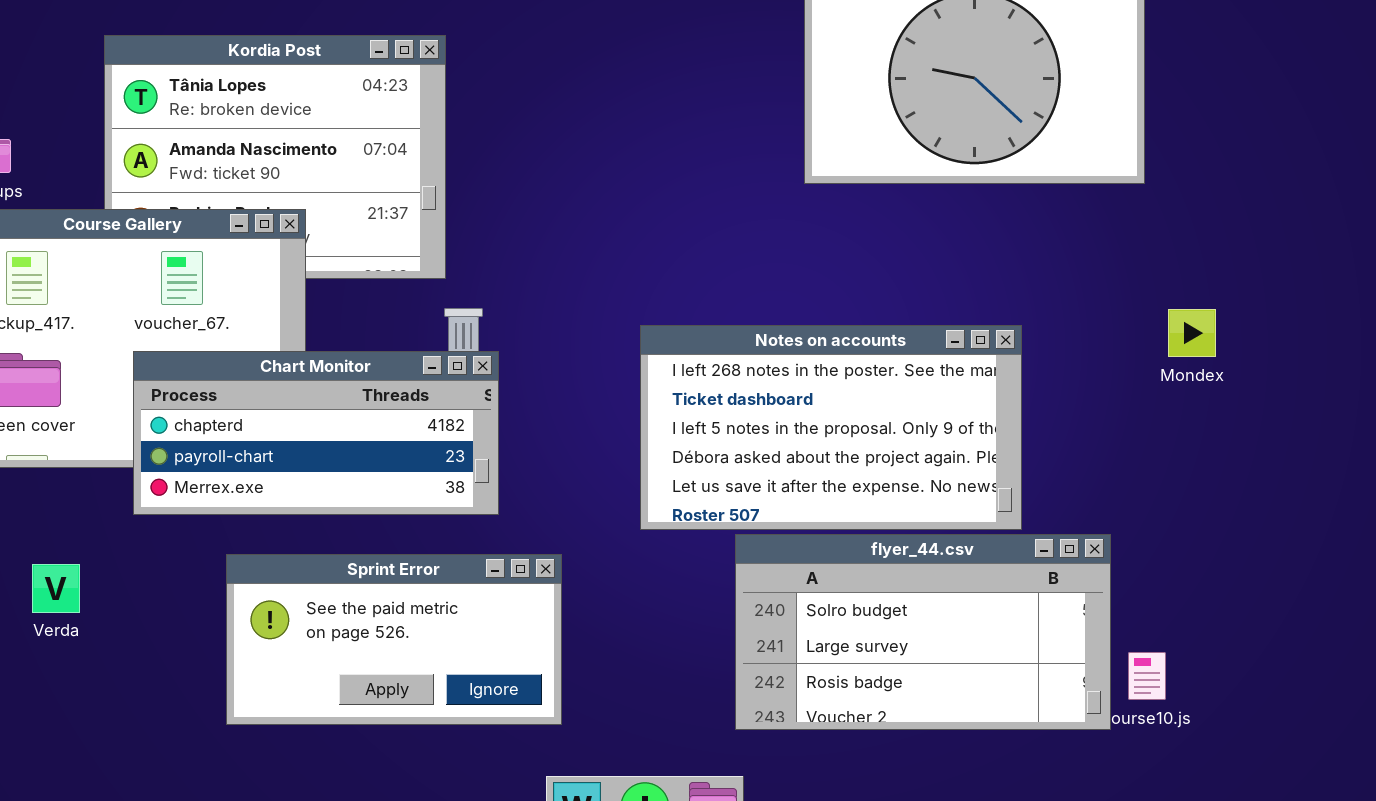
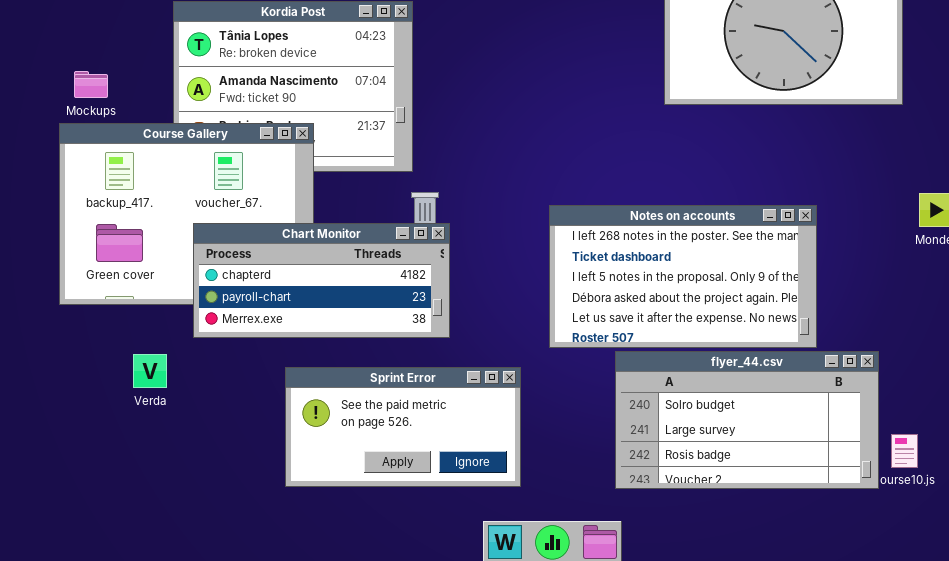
Sprint Error: [226,554,562,725] -> [285,367,521,487], moved
Verda: [32,564,80,613] -> [133,354,167,388], moved

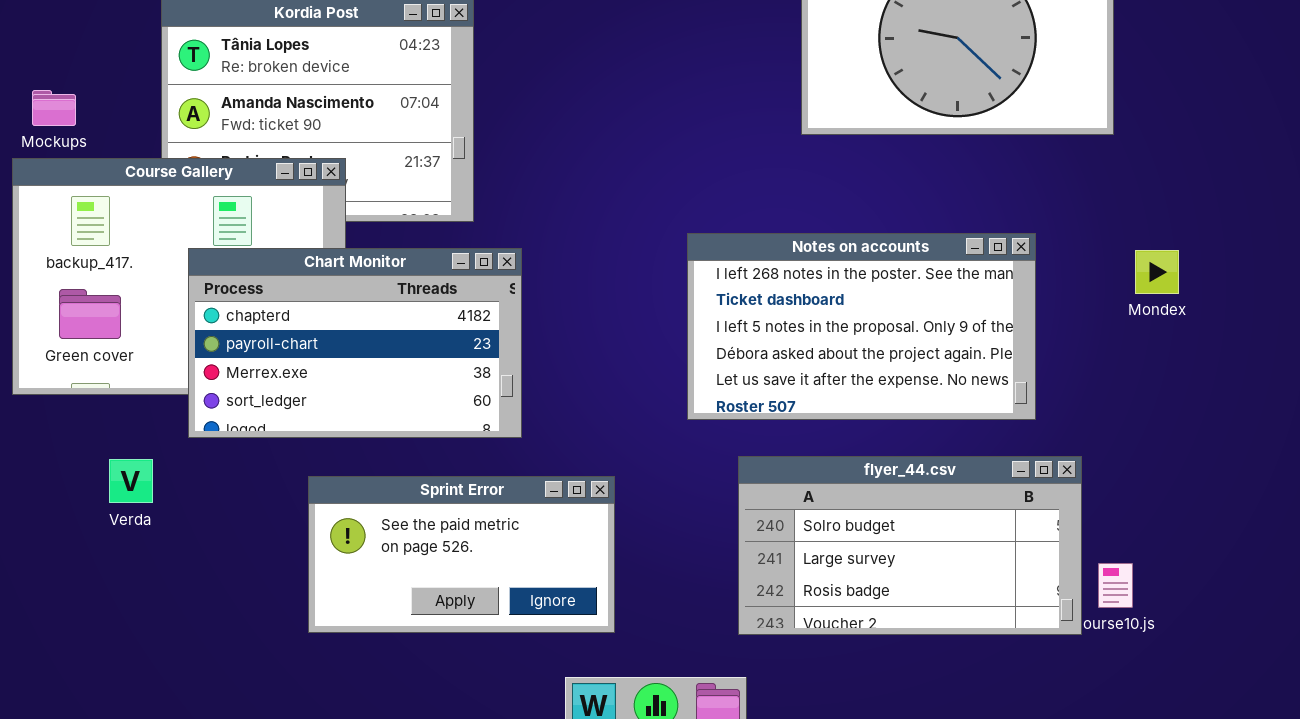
Notes on accounts: [549,205,817,348] -> [687,233,1036,420], moved
Chart Monitor: [193,223,450,338] -> [188,248,522,438], resized

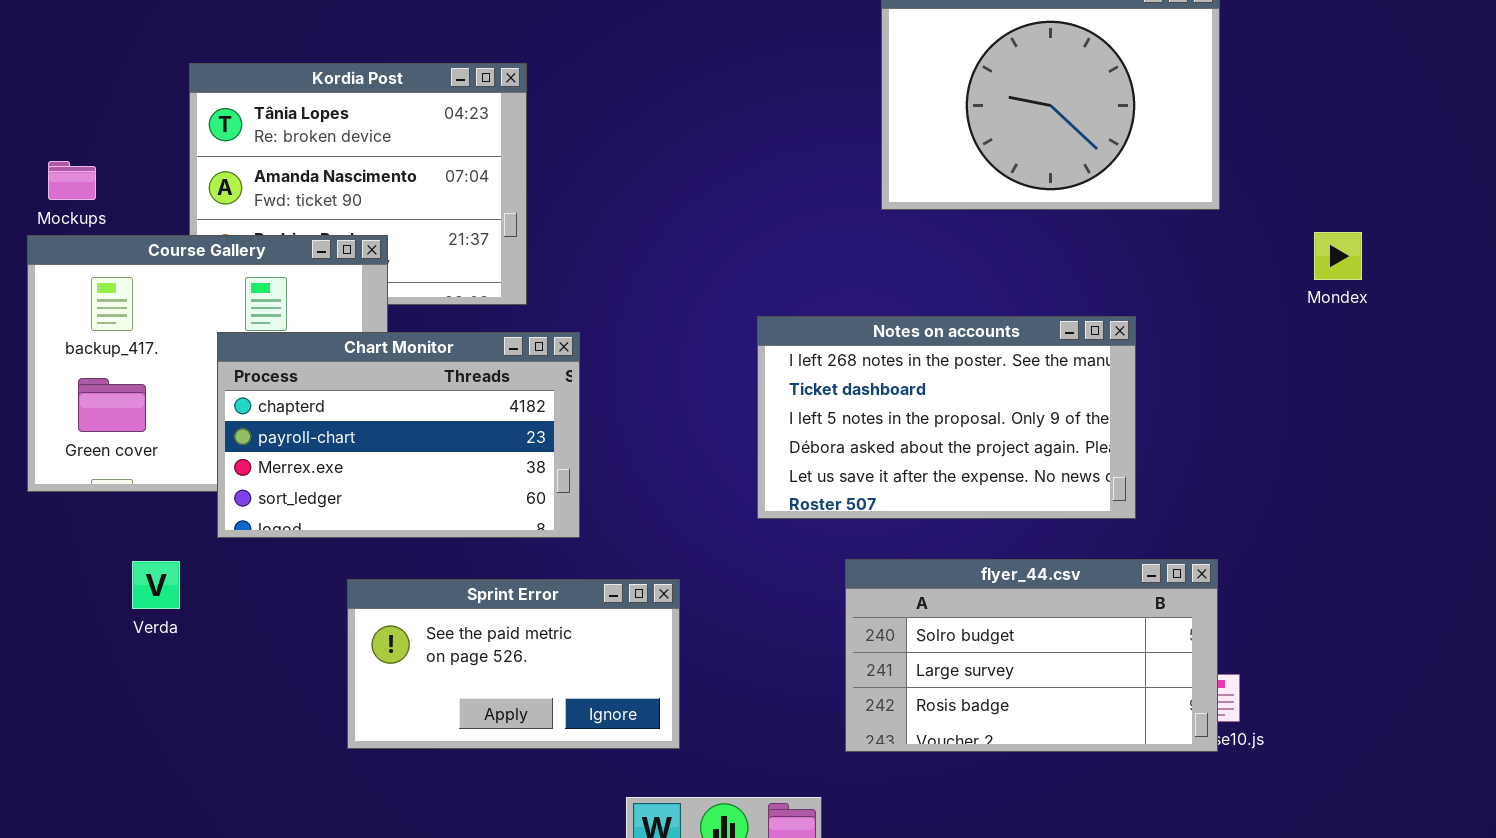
Mondex: [1135,250,1179,294] -> [1314,232,1362,280], moved
flyer_44.csv: [738,456,1082,635] -> [845,559,1218,752], moved

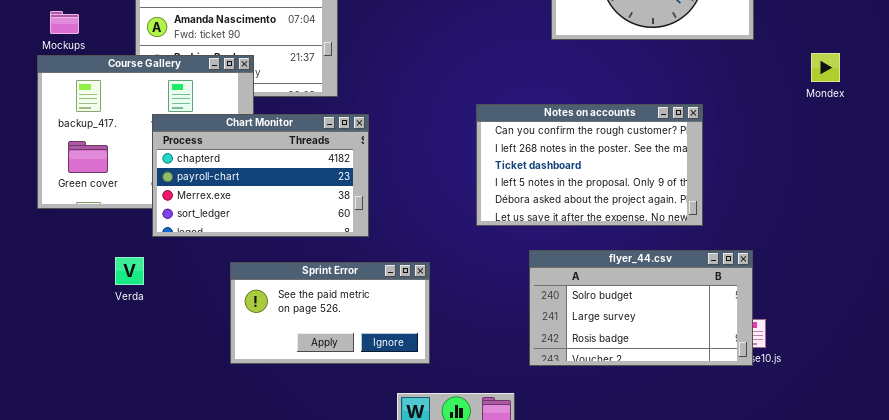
Notes on accounts: [757,316,1136,519] -> [476,104,703,226], scrolled up 1 row
Verda: [132,561,180,609] -> [115,257,144,285], moved

